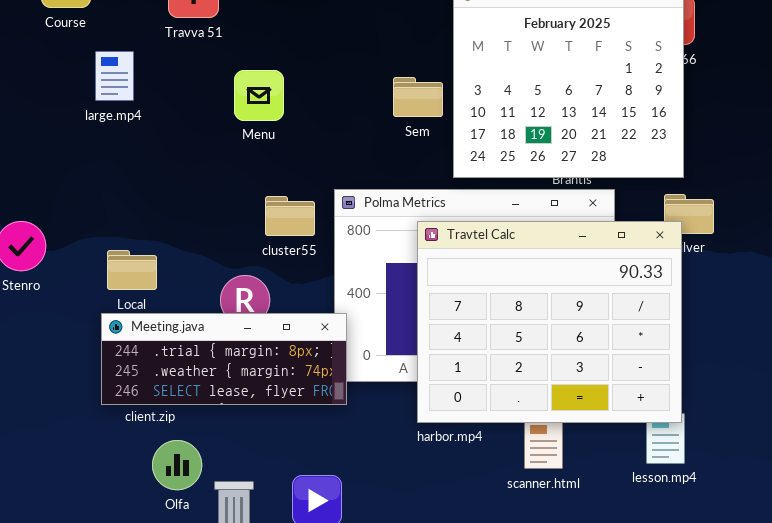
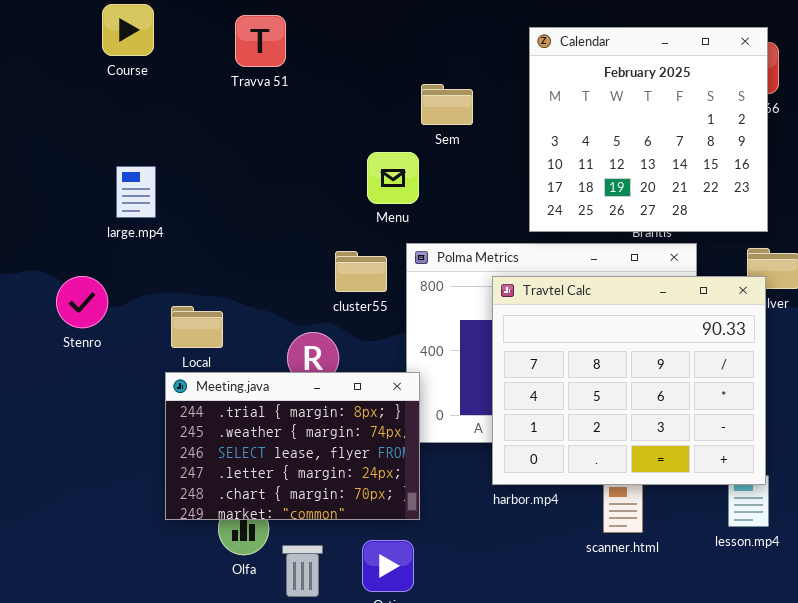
large.mp4: [95,51,134,101] -> [116,166,156,218], moved
Menu: [234,70,284,121] -> [367,152,419,204], moved
Sem: [393,77,443,117] -> [421,84,473,125], moved
Meeting.java: [101,313,347,405] -> [165,372,420,520], resized

